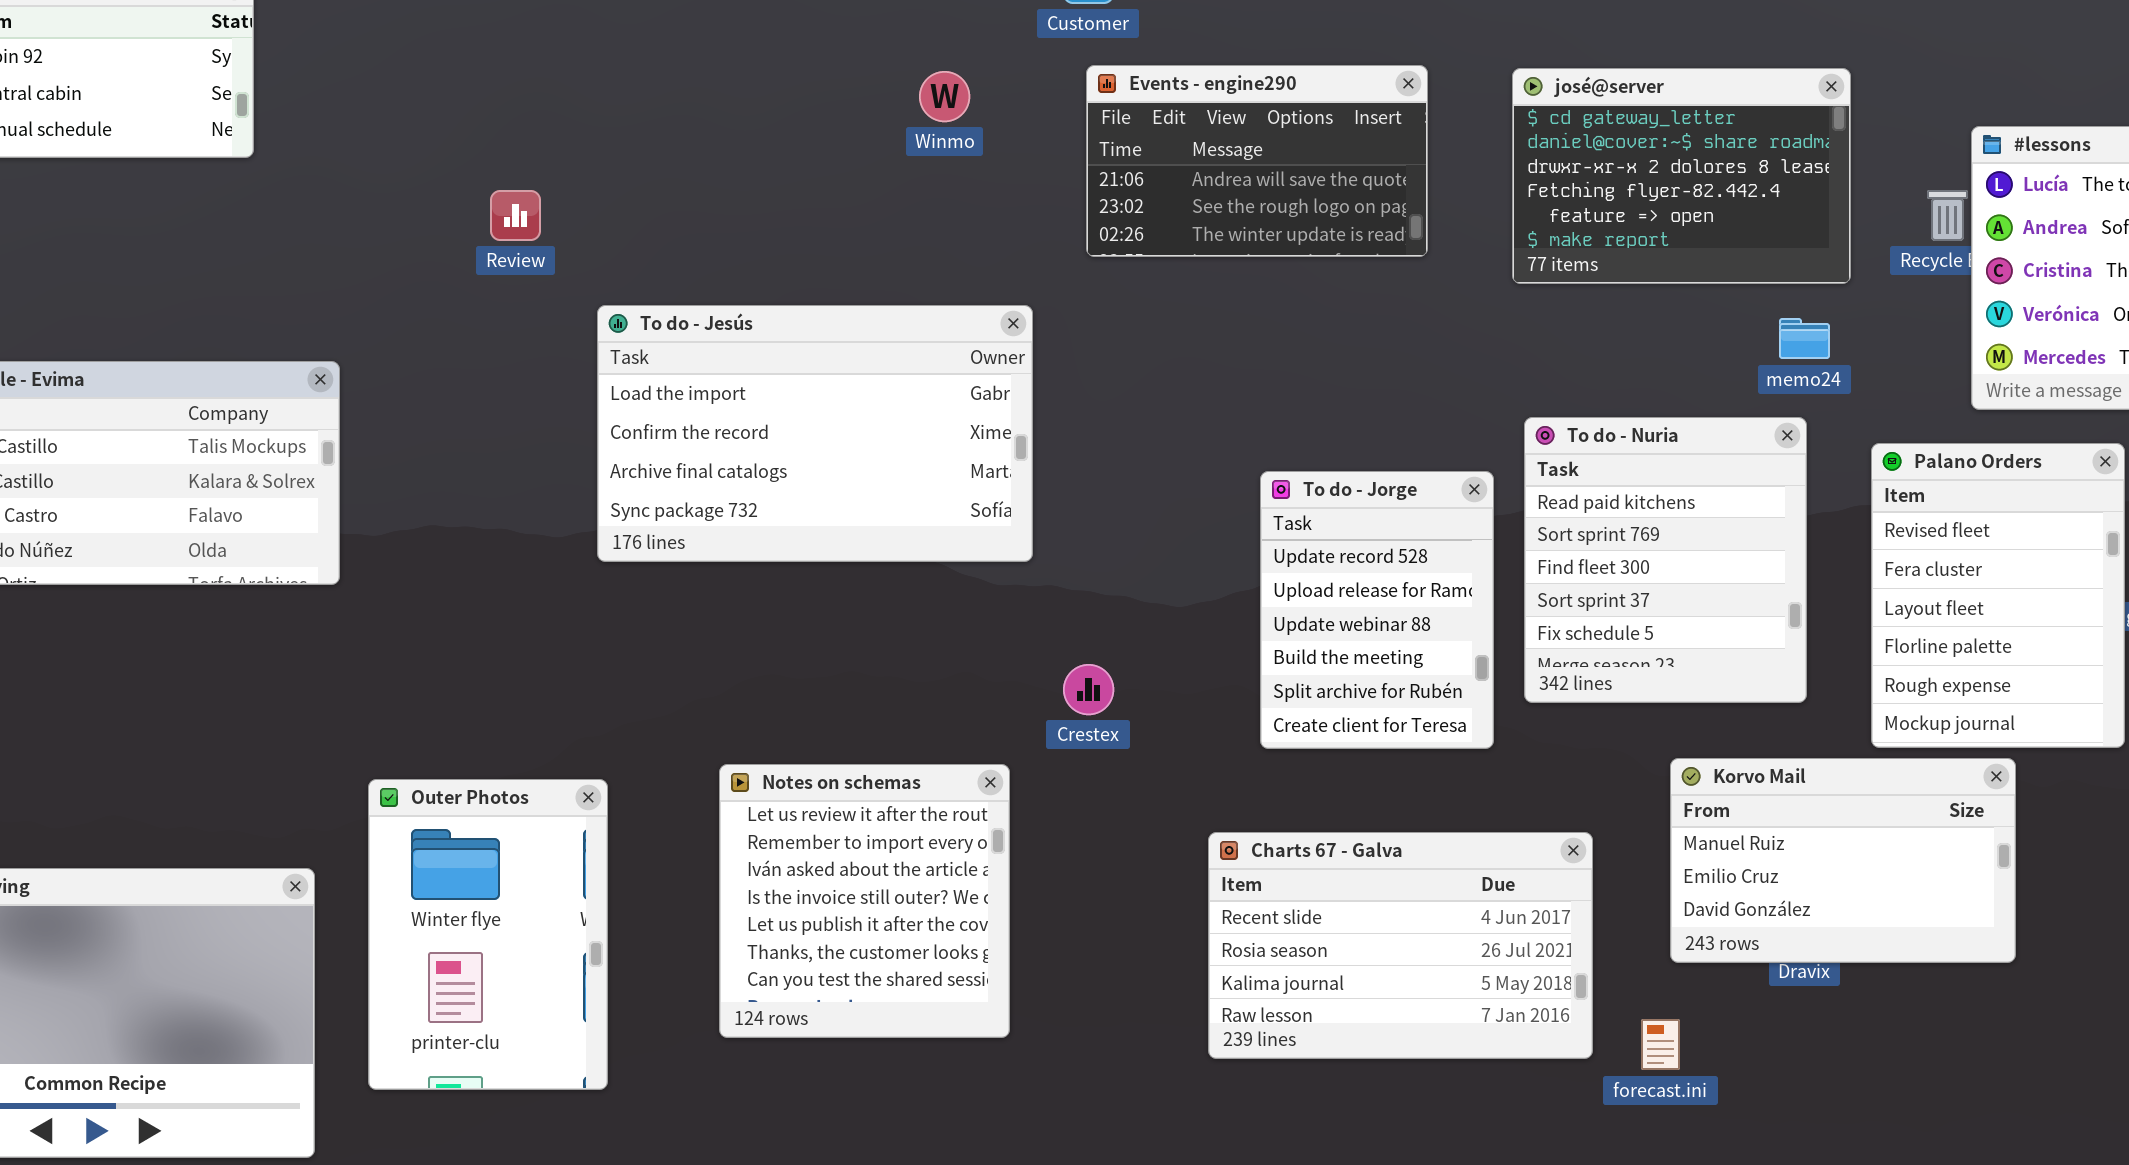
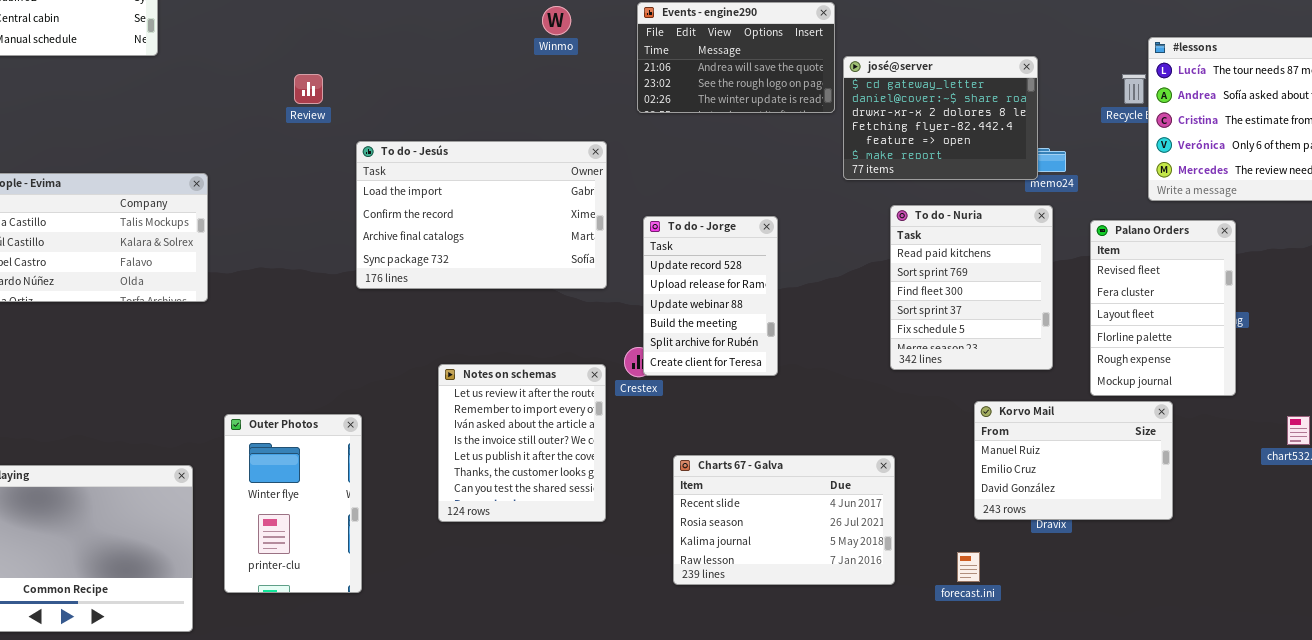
josé@server: [1512,68,1851,284] -> [843,56,1038,180], moved
To do - Jorge: [1260,471,1494,749] -> [643,216,778,376], moved
Notes on schemas: [719,764,1010,1038] -> [438,364,606,522], moved
Charts 67 - Galva: [1208,832,1593,1059] -> [673,455,895,585], moved

